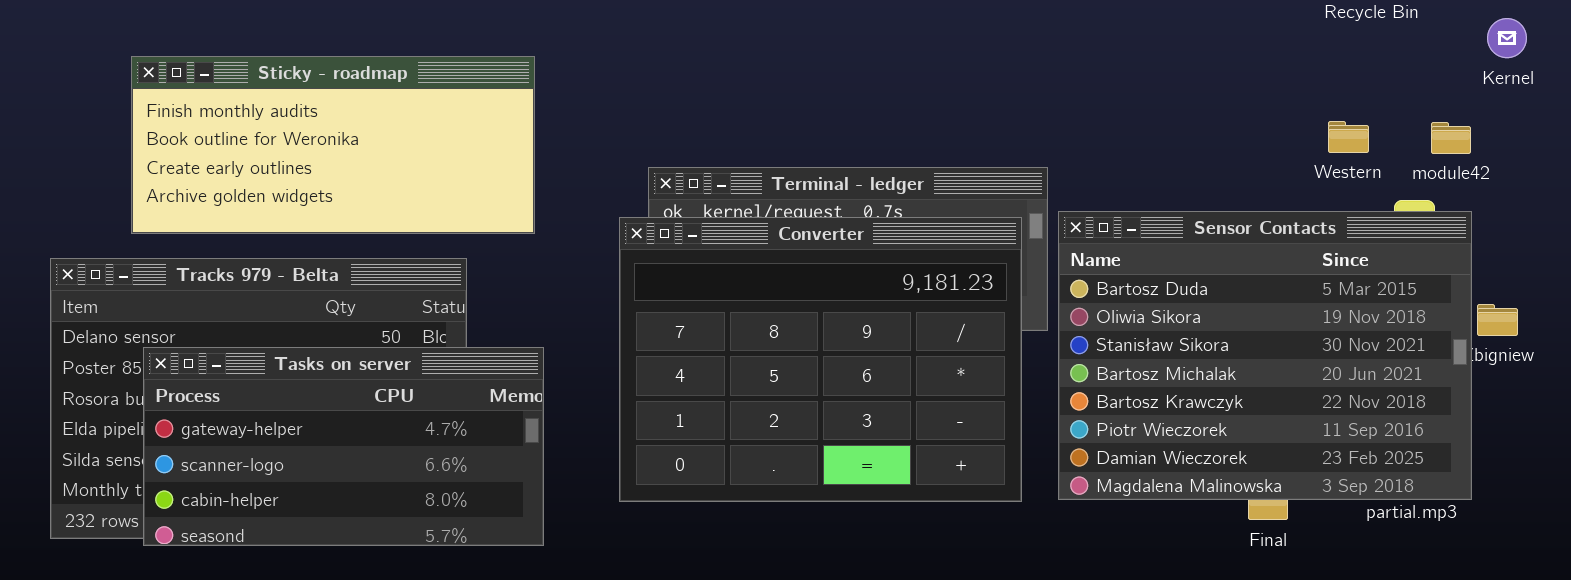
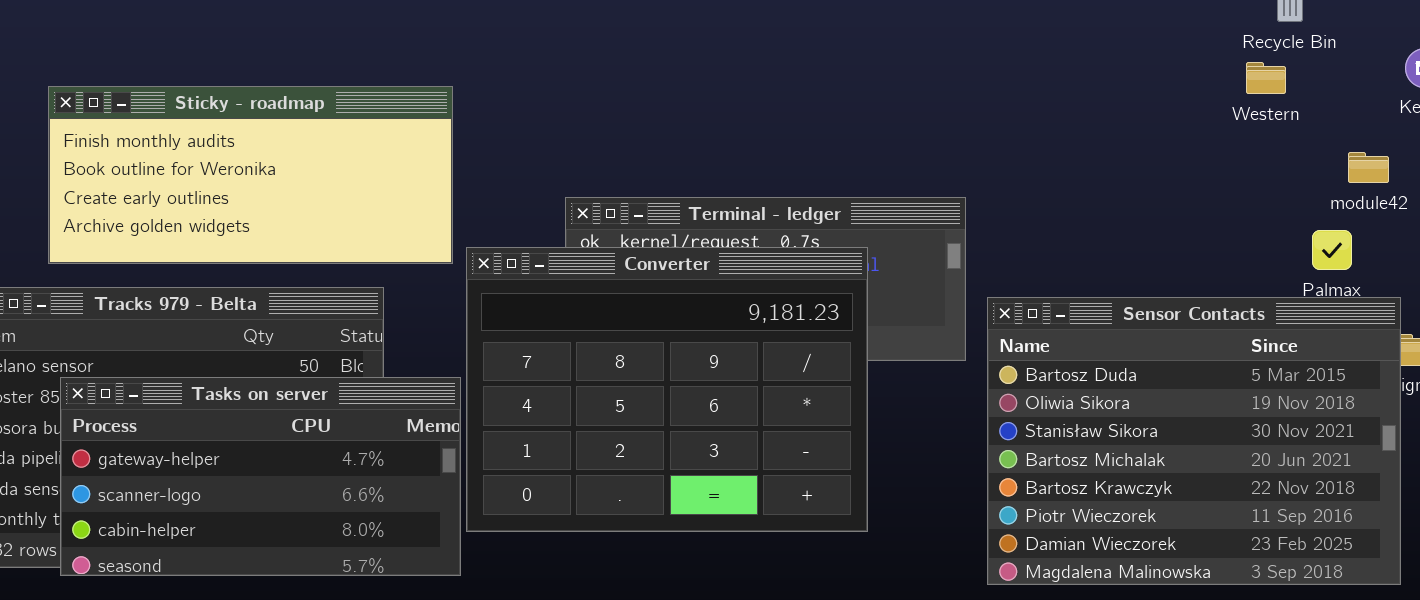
Western: [1328,121,1369,153] -> [1246,62,1286,94], moved
Sensor Contacts: [1058,211,1472,500] -> [987,297,1401,585], moved
Converter: [619,217,1022,502] -> [466,247,868,532], moved

